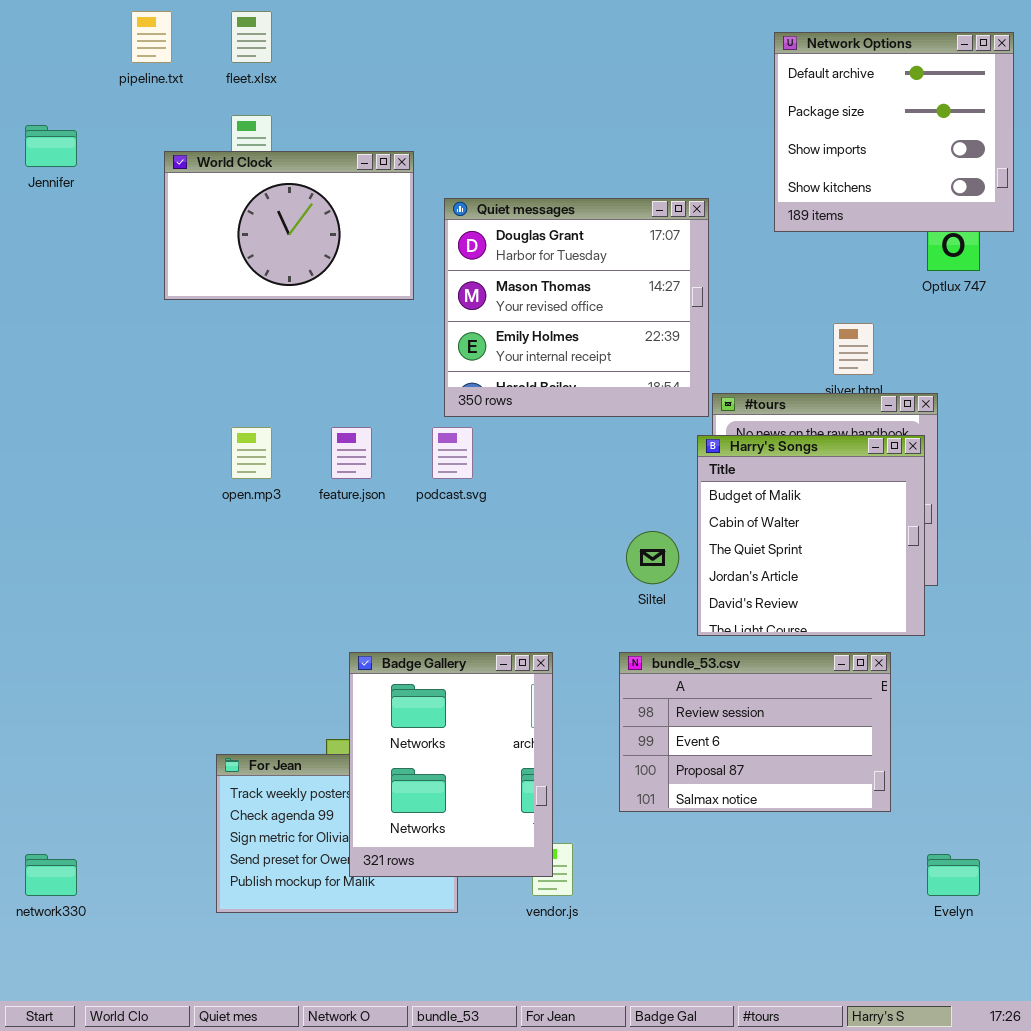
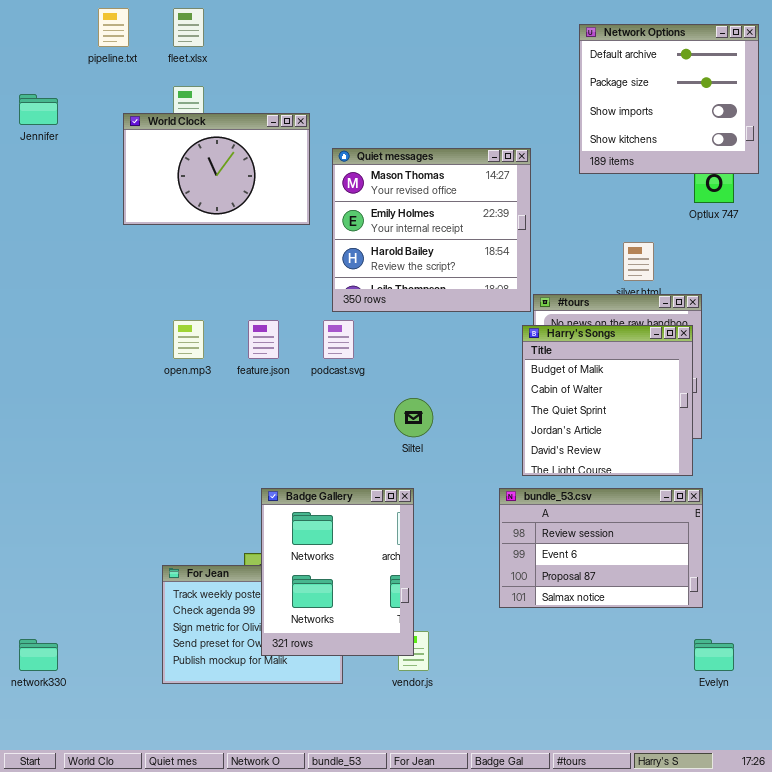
Quiet messages: [444,198,709,417] -> [332,148,531,312], scrolled down 1 row
Siltel: [626,531,679,584] -> [394,398,433,437], moved
bundle_53.csv: [619,652,891,812] -> [499,488,703,608], moved

